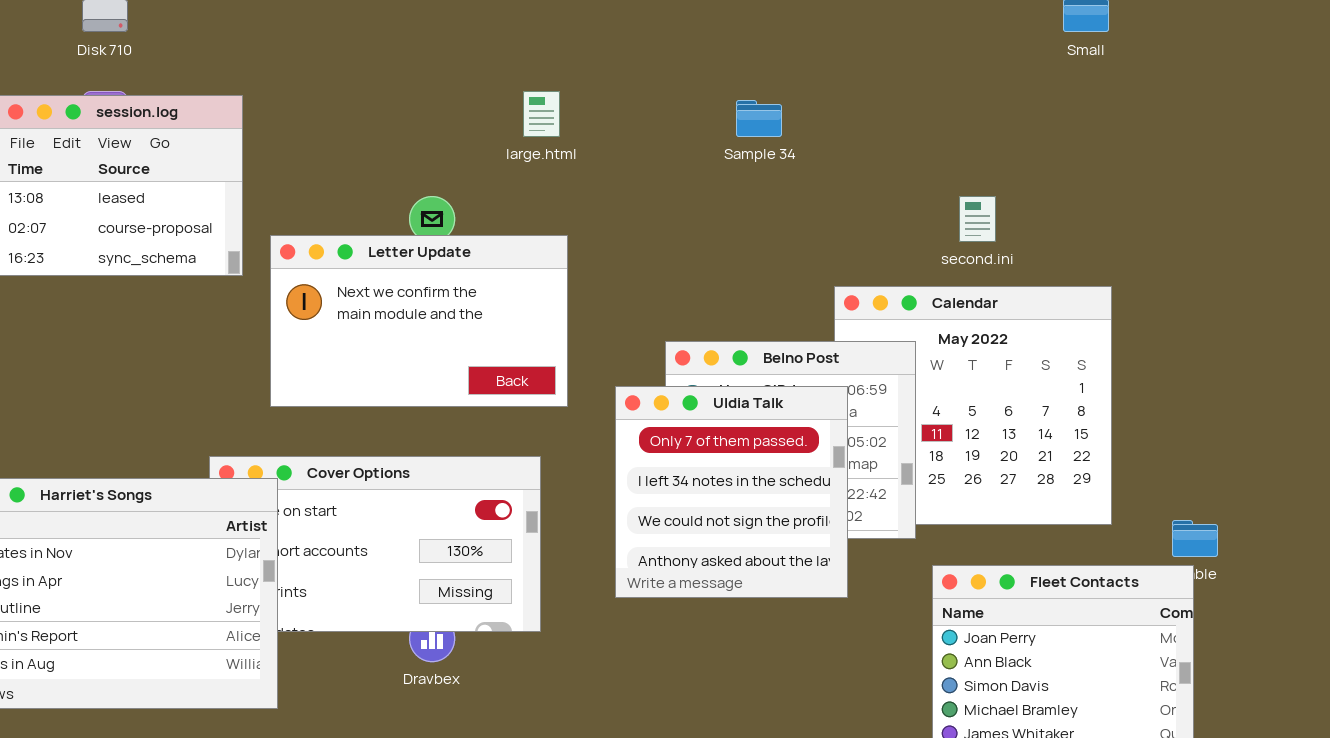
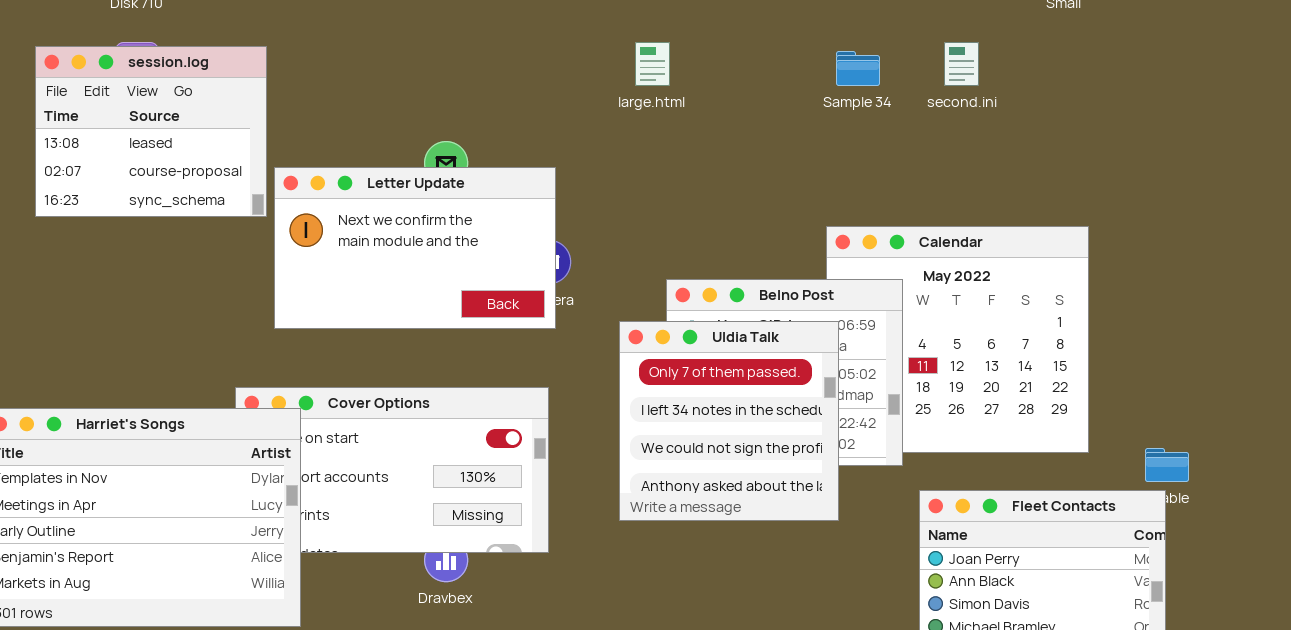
large.html: [523,91,560,137] -> [635,42,670,86], moved
Sample 34: [736,100,782,137] -> [836,51,880,86], moved
second.ini: [959,196,996,242] -> [944,42,979,86], moved
Letter Update: [270,235,568,407] -> [274,167,556,329], moved

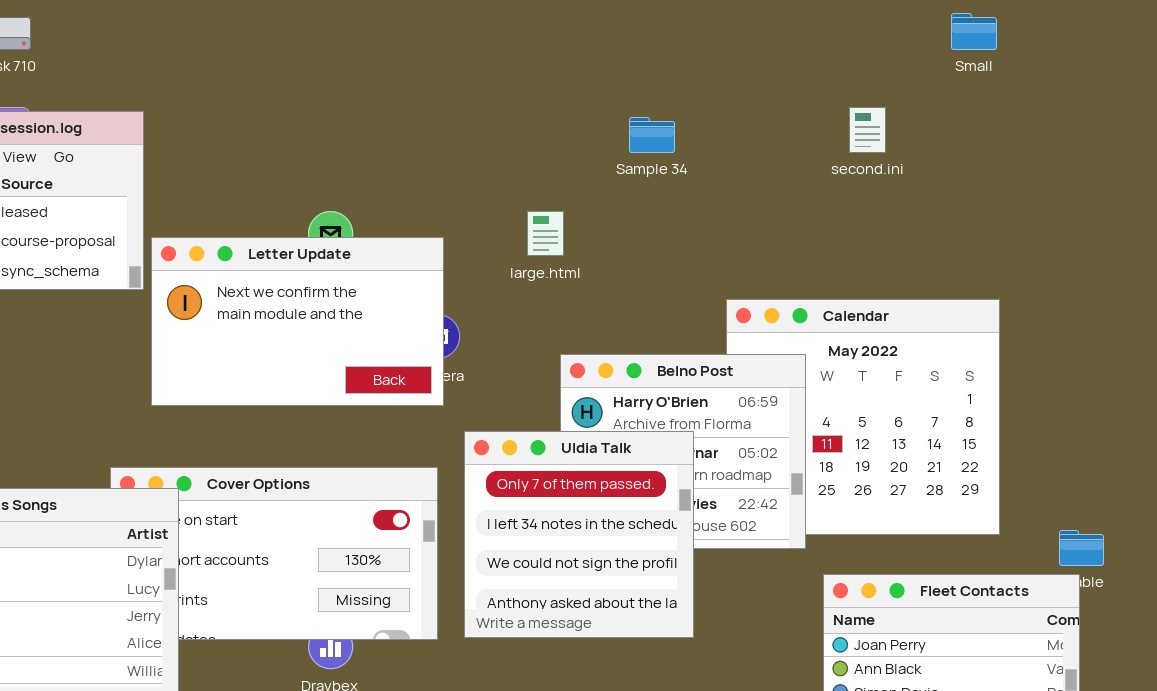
large.html: [635,42,670,86] -> [527,211,564,256], moved
Sample 34: [836,51,880,86] -> [629,117,675,153], moved
Uldia Talk: [619,321,839,521] -> [464,431,694,638], moved

